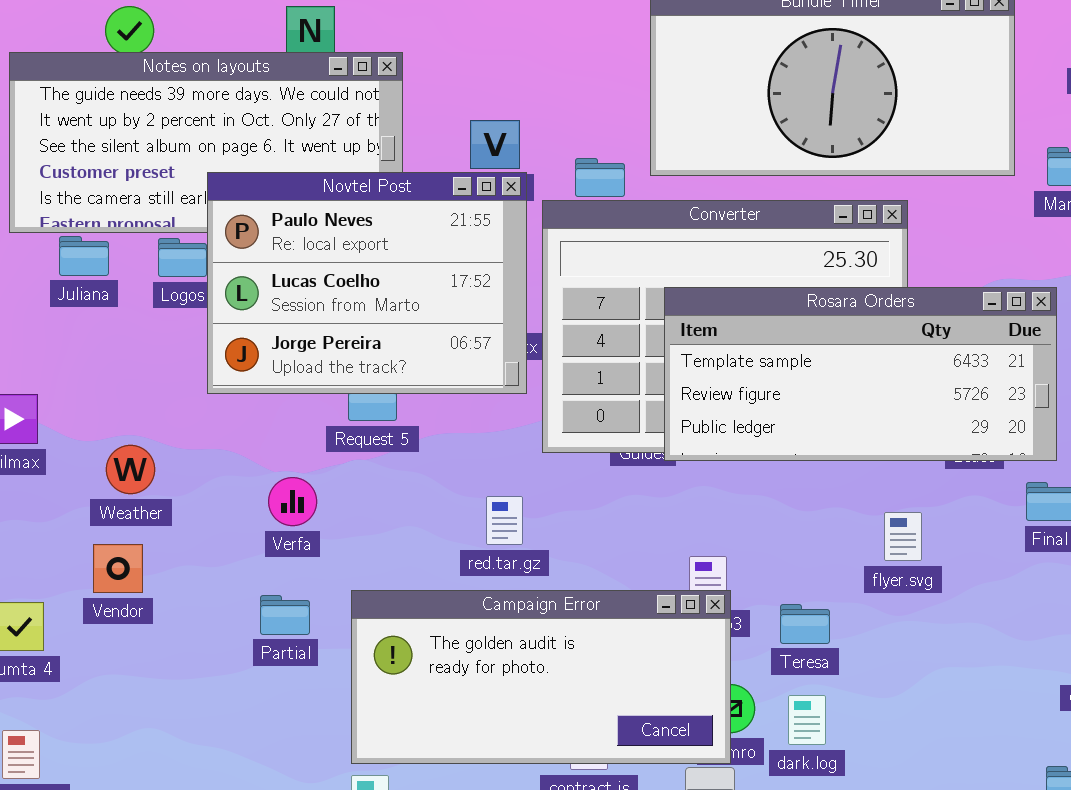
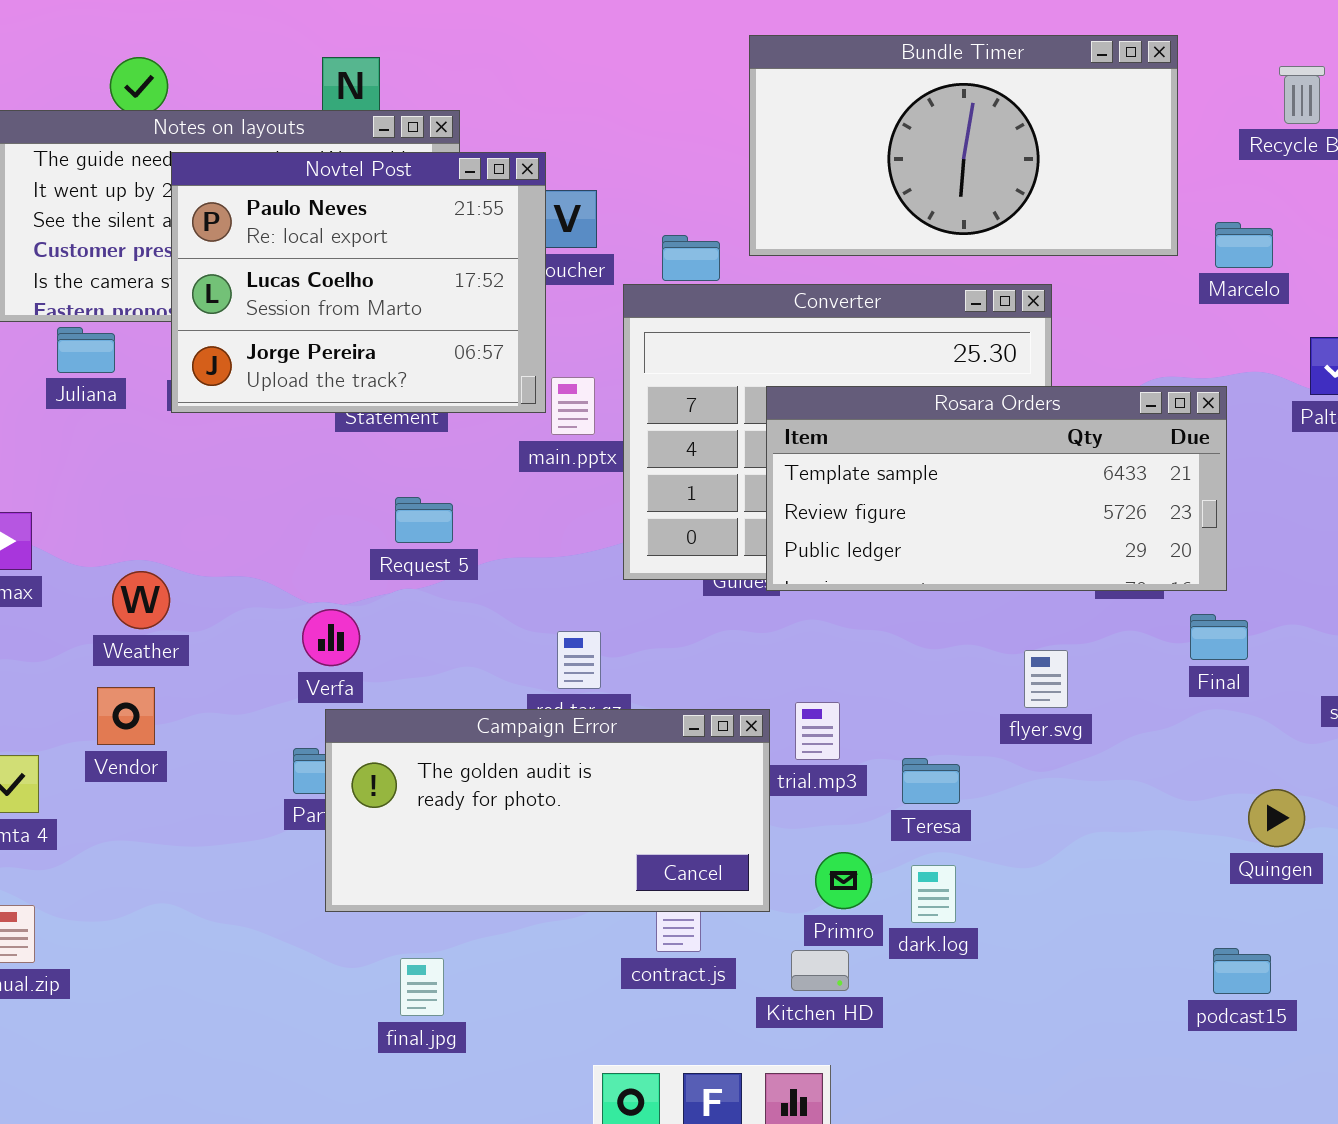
Novtel Post: [207,172,527,394] -> [171,152,546,413], moved
Campaign Error: [351,590,731,764] -> [325,709,770,912], moved

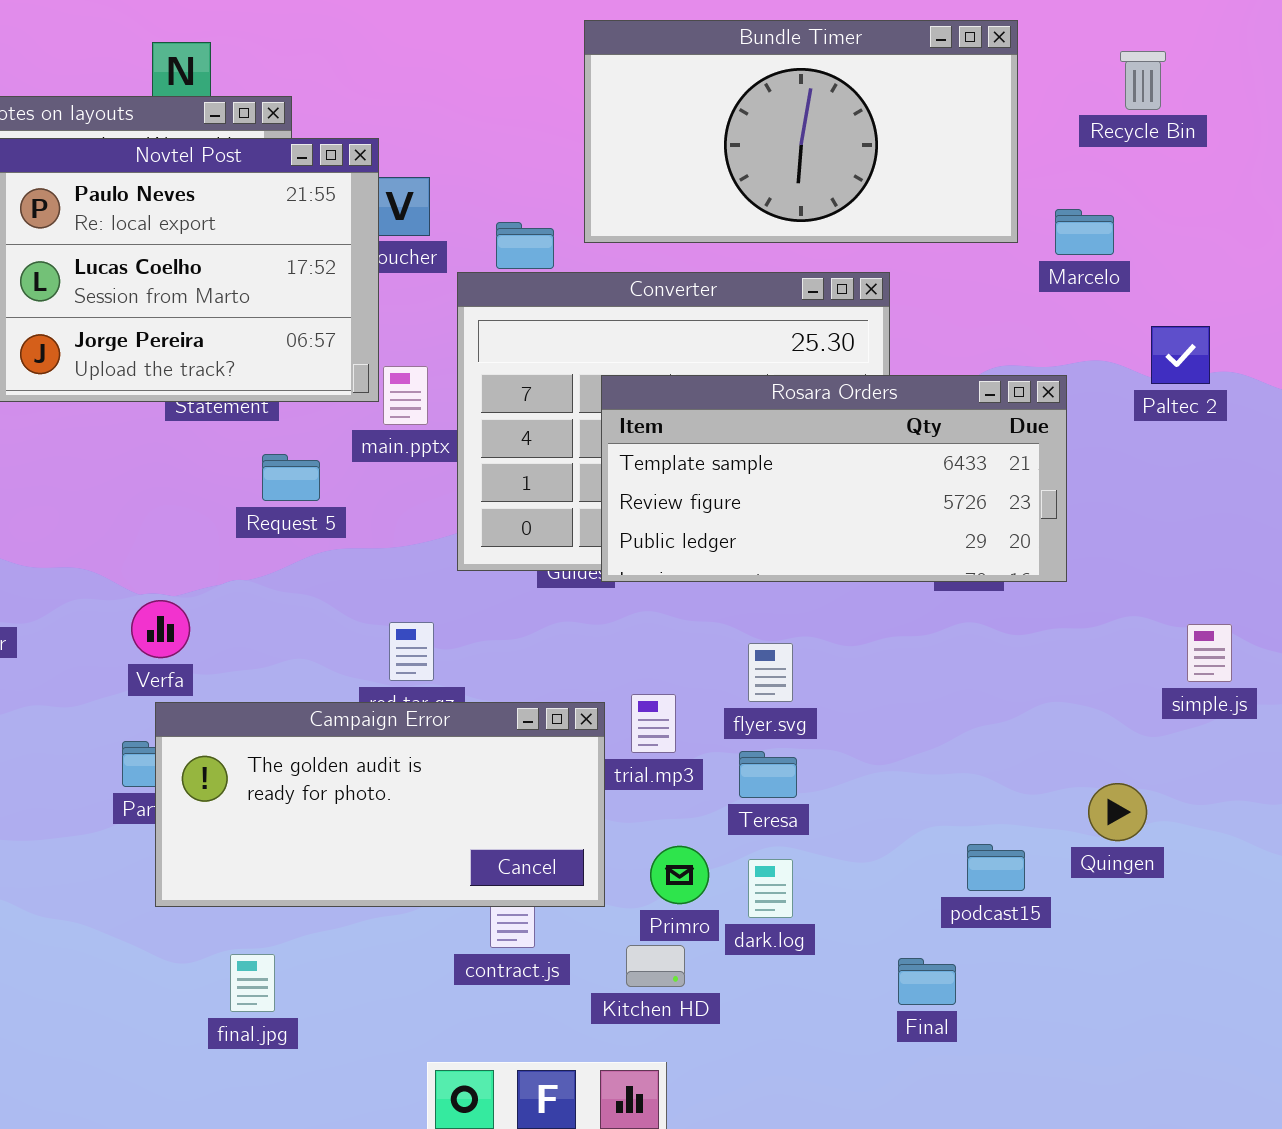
Request 5: [395,497,453,543] -> [262,454,320,501], moved
Final: [1190,614,1248,660] -> [898,958,956,1005], moved
flyer.svg: [1024,650,1068,708] -> [748,643,793,702], moved
podcast15: [1213,948,1271,994] -> [967,844,1025,891], moved

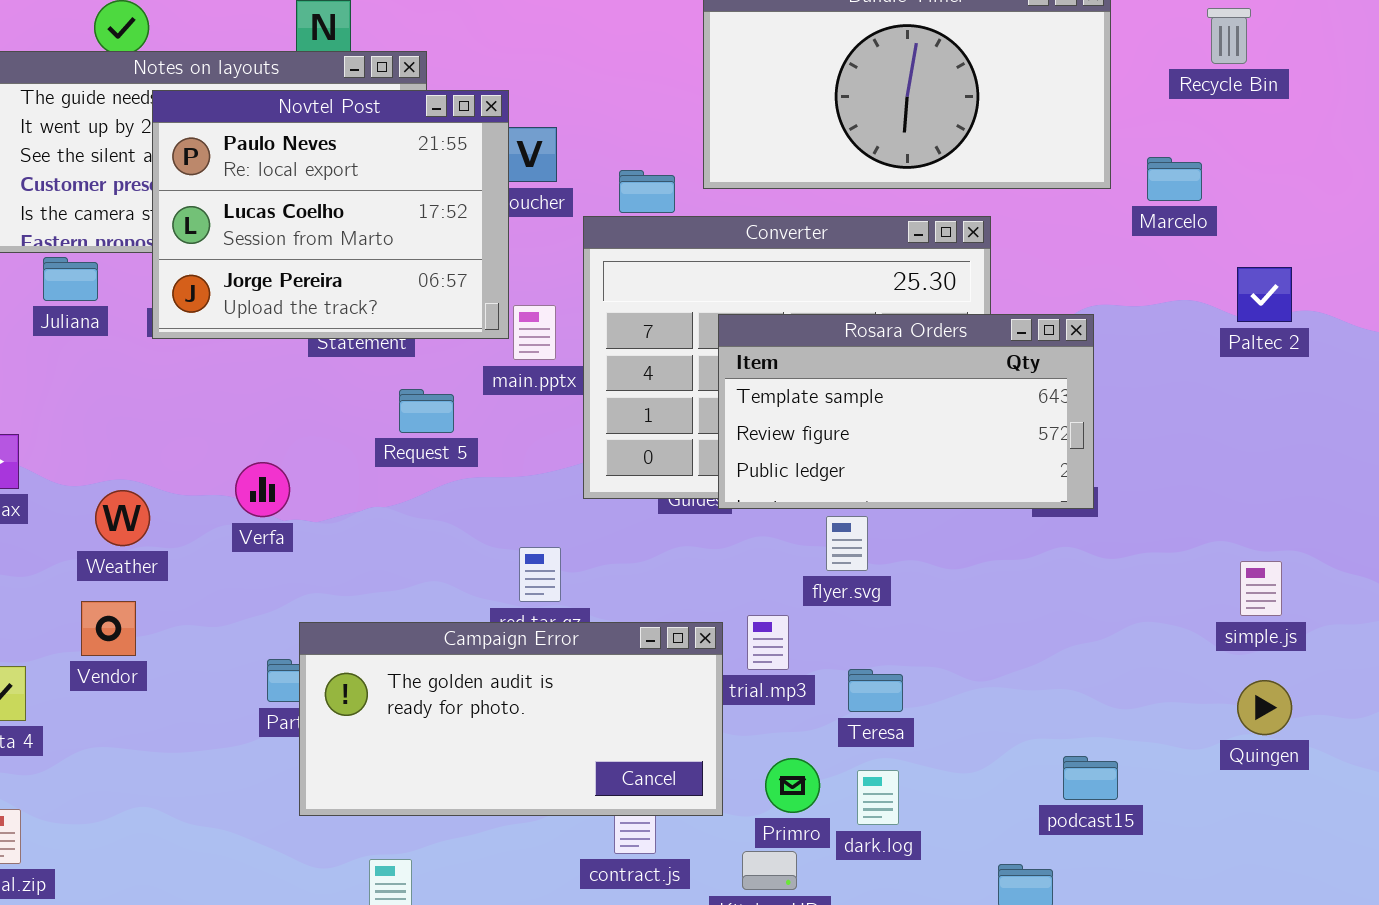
Rosara Orders: [601,375,1067,582] -> [718,314,1094,509], resized
Verfa: [131,600,190,658] -> [235,462,290,517], moved
simple.js: [1187,624,1232,682] -> [1240,561,1282,616], moved
flyer.svg: [748,643,793,702] -> [826,516,868,571], moved
Quingen: [1088,783,1147,841] -> [1237,680,1292,735], moved

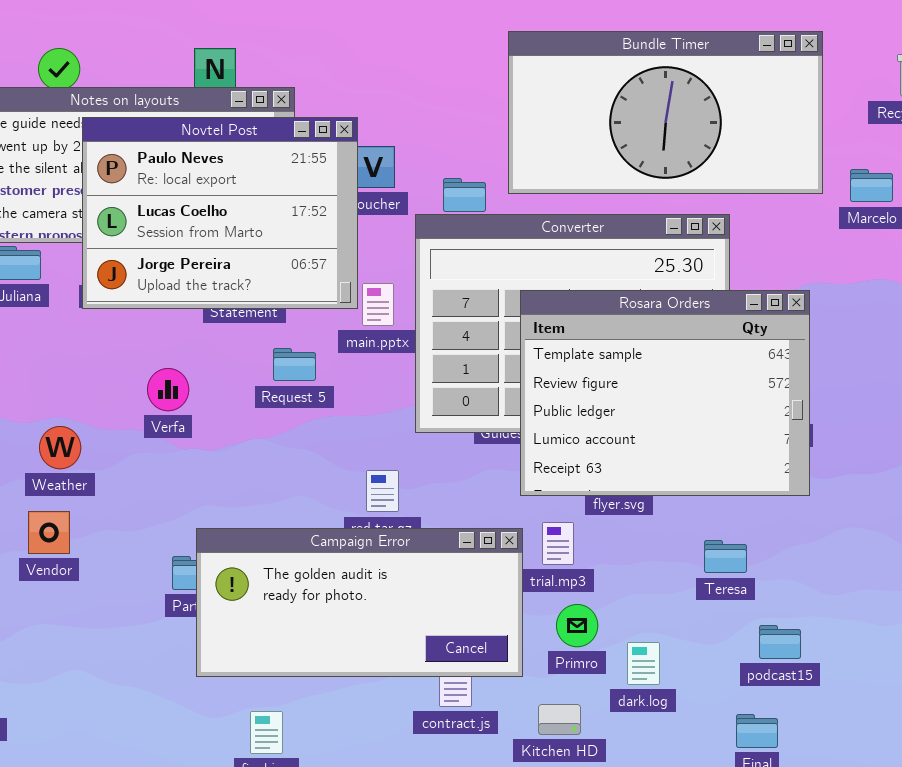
Rosara Orders: [718,314,1094,509] -> [520,290,810,496], resized
Verfa: [235,462,290,517] -> [147,368,189,411], moved
Teresa: [848,669,903,712] -> [704,540,747,573], moved
podcast15: [1063,756,1118,800] -> [759,625,801,659], moved
Primro: [765,758,820,813] -> [556,604,598,647], moved

